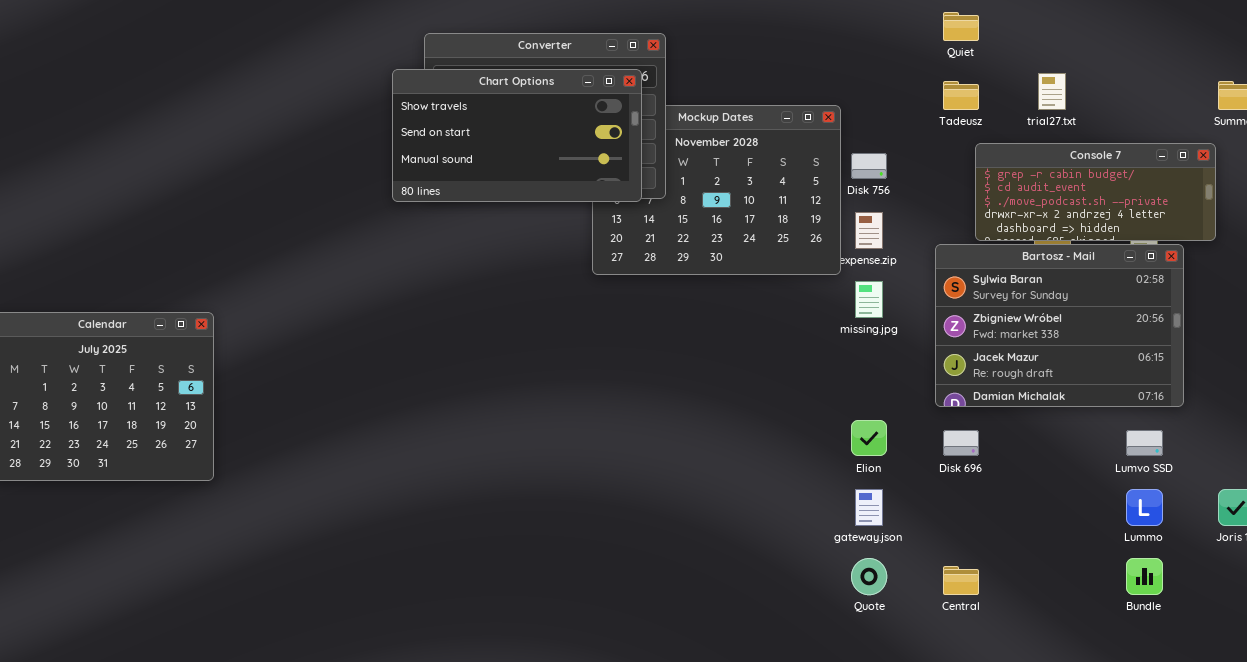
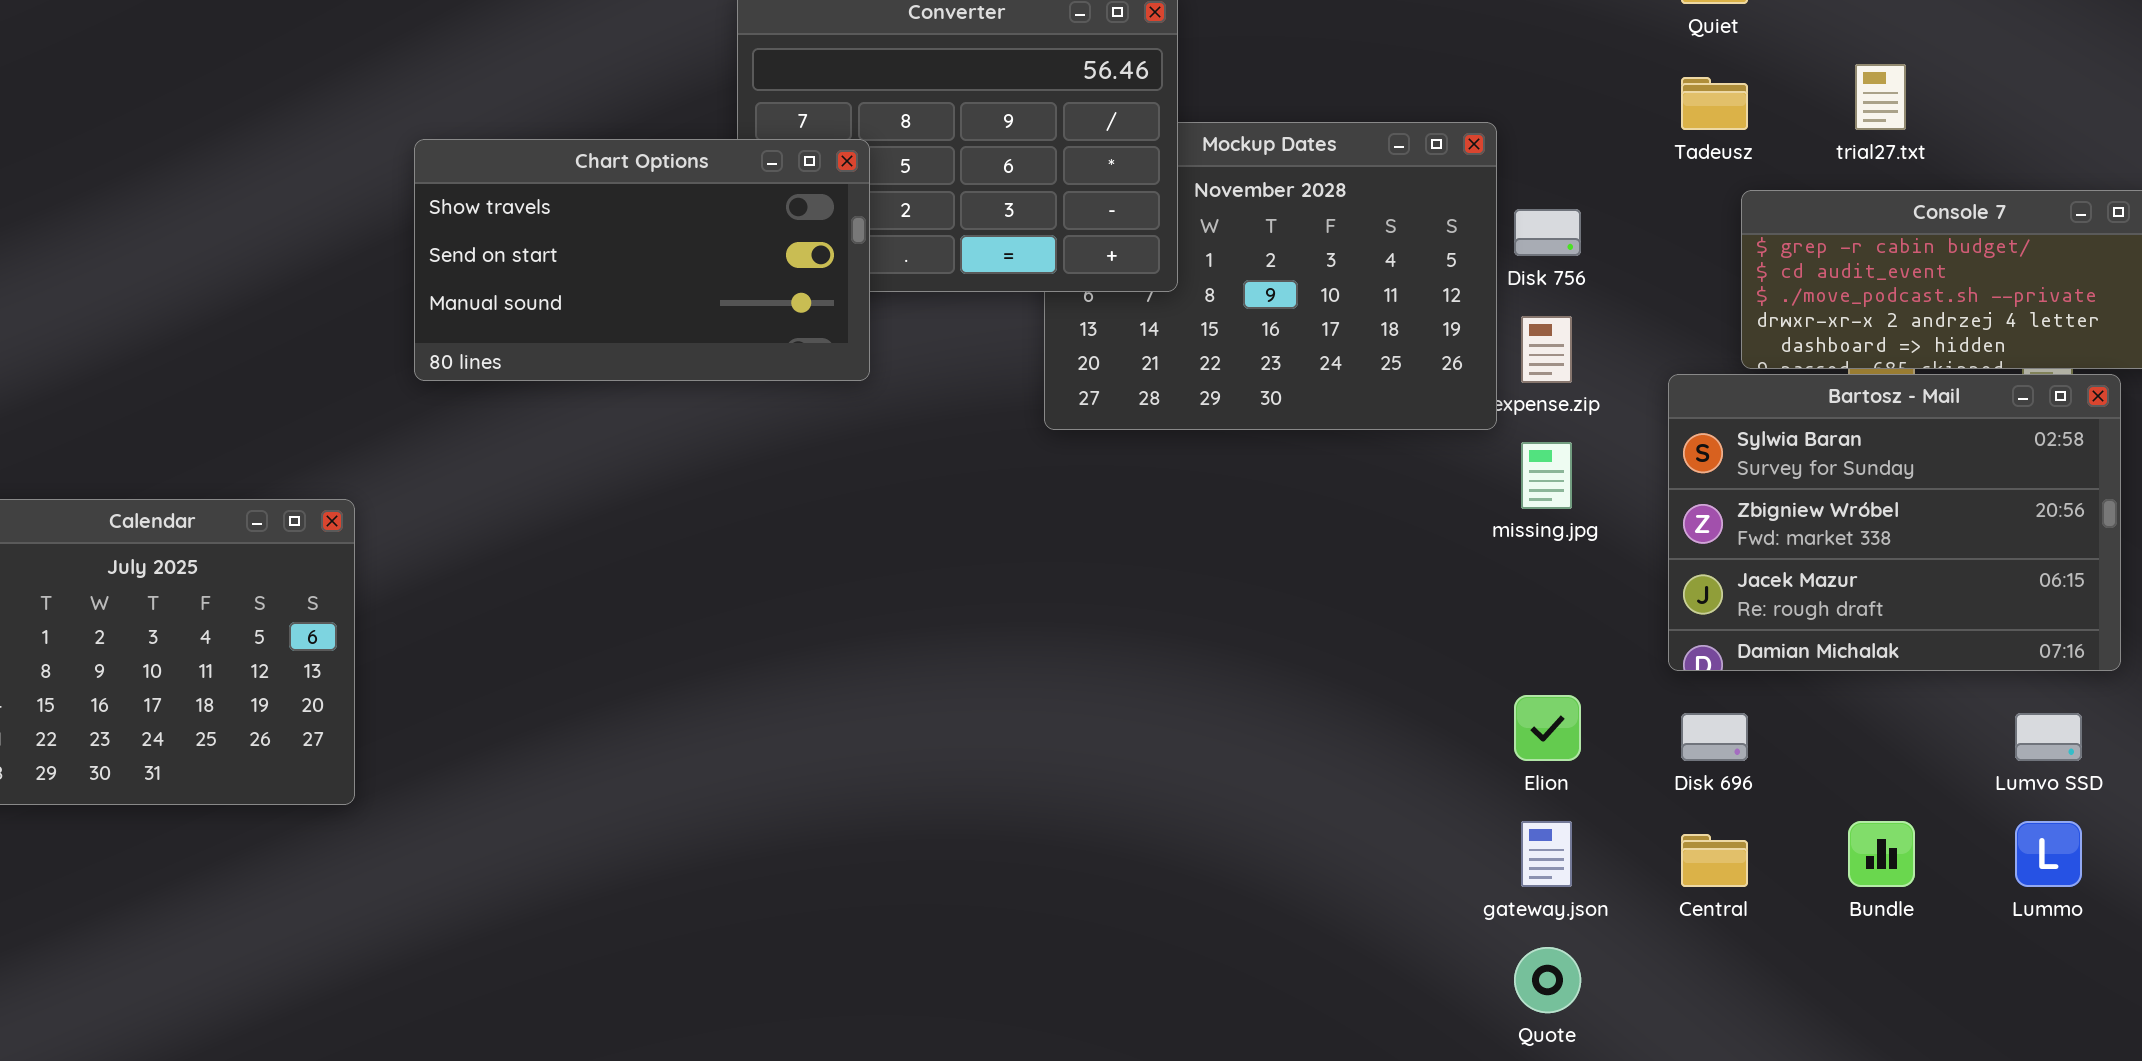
Chart Options: [392,69,642,202] -> [414,139,870,381], moved
Bundle: [1126,558,1163,595] -> [1848,821,1915,887], moved
Central: [943,566,979,595] -> [1681,834,1748,887], moved

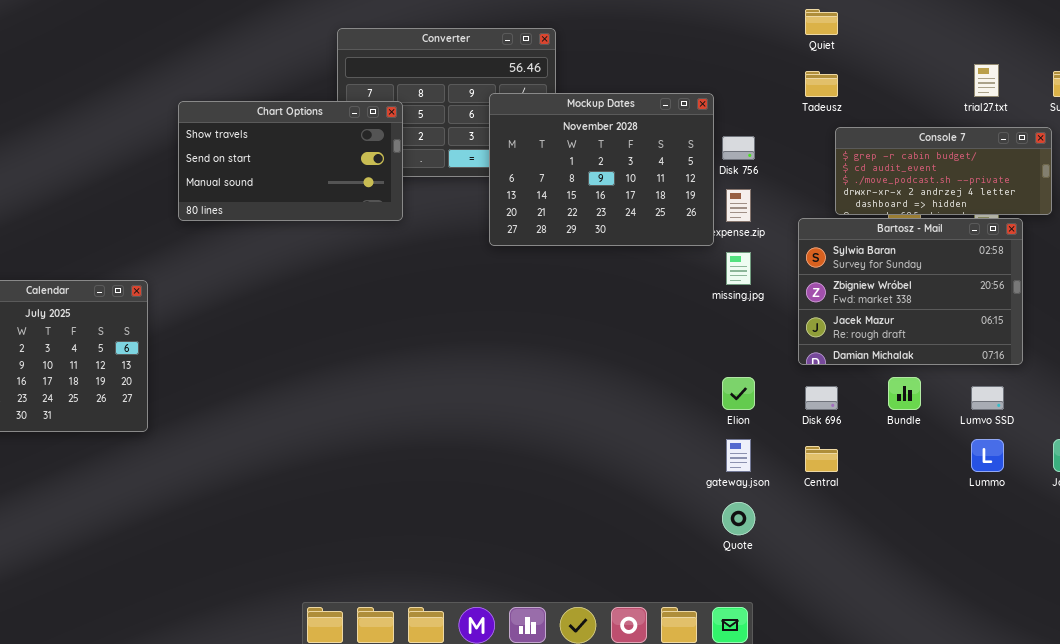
trial27.txt: [1855,64,1906,130] -> [974,64,999,97], moved
Mockup Dates: [1044,122,1497,430] -> [489,93,714,246], raised
Bundle: [1848,821,1915,887] -> [888,377,921,410], moved

